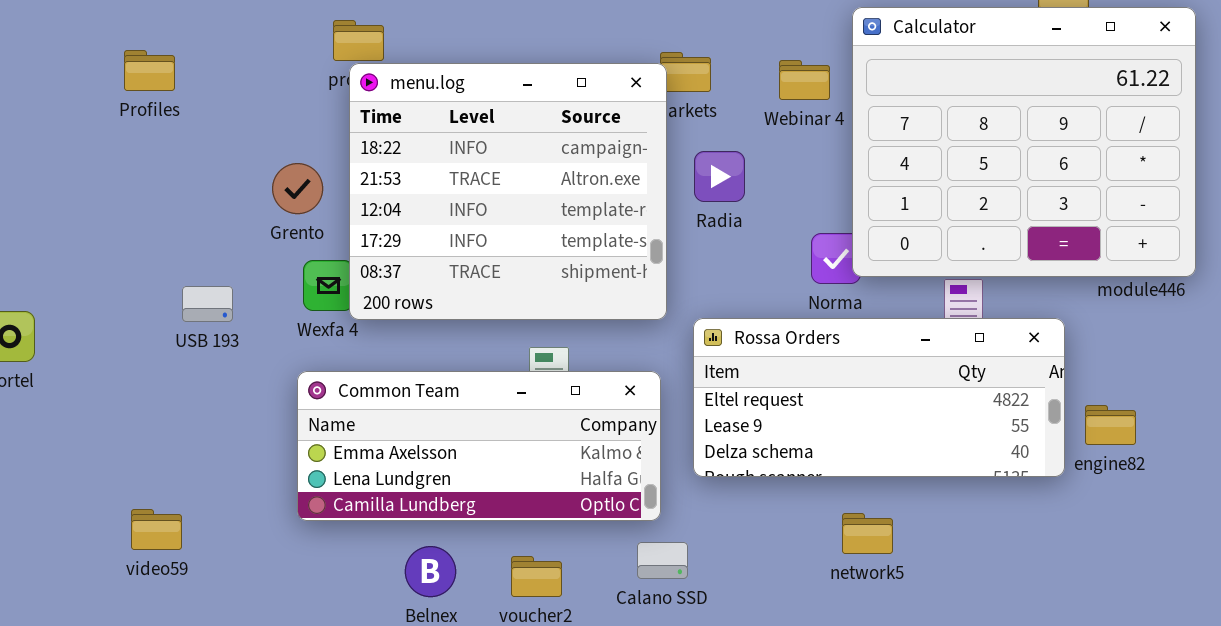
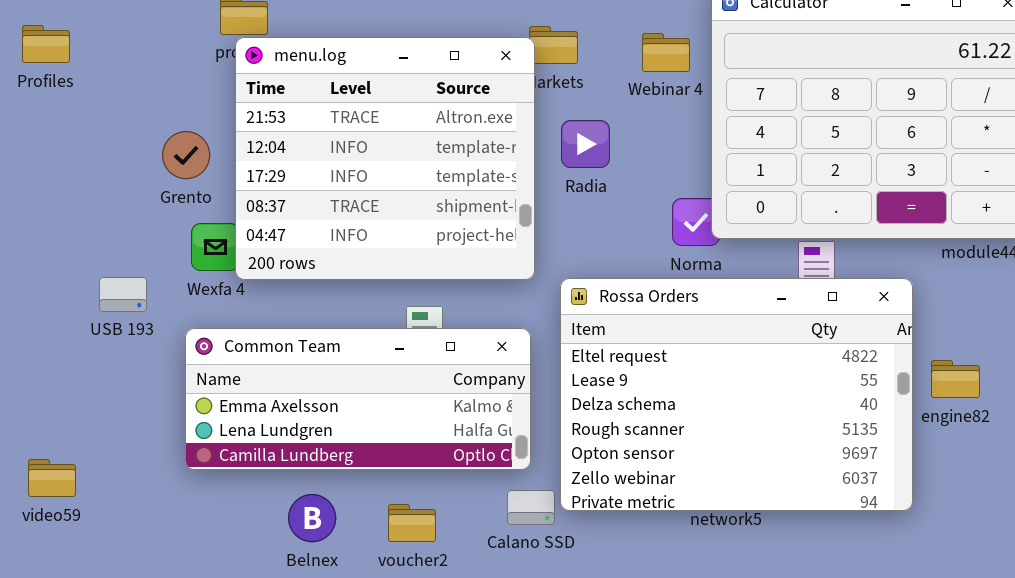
menu.log: [349,63,667,320] -> [235,37,535,280], scrolled down 1 row
USB 193: [182,286,233,322] -> [99,277,147,312], moved
Rossa Orders: [693,318,1065,477] -> [560,278,913,511], resized

